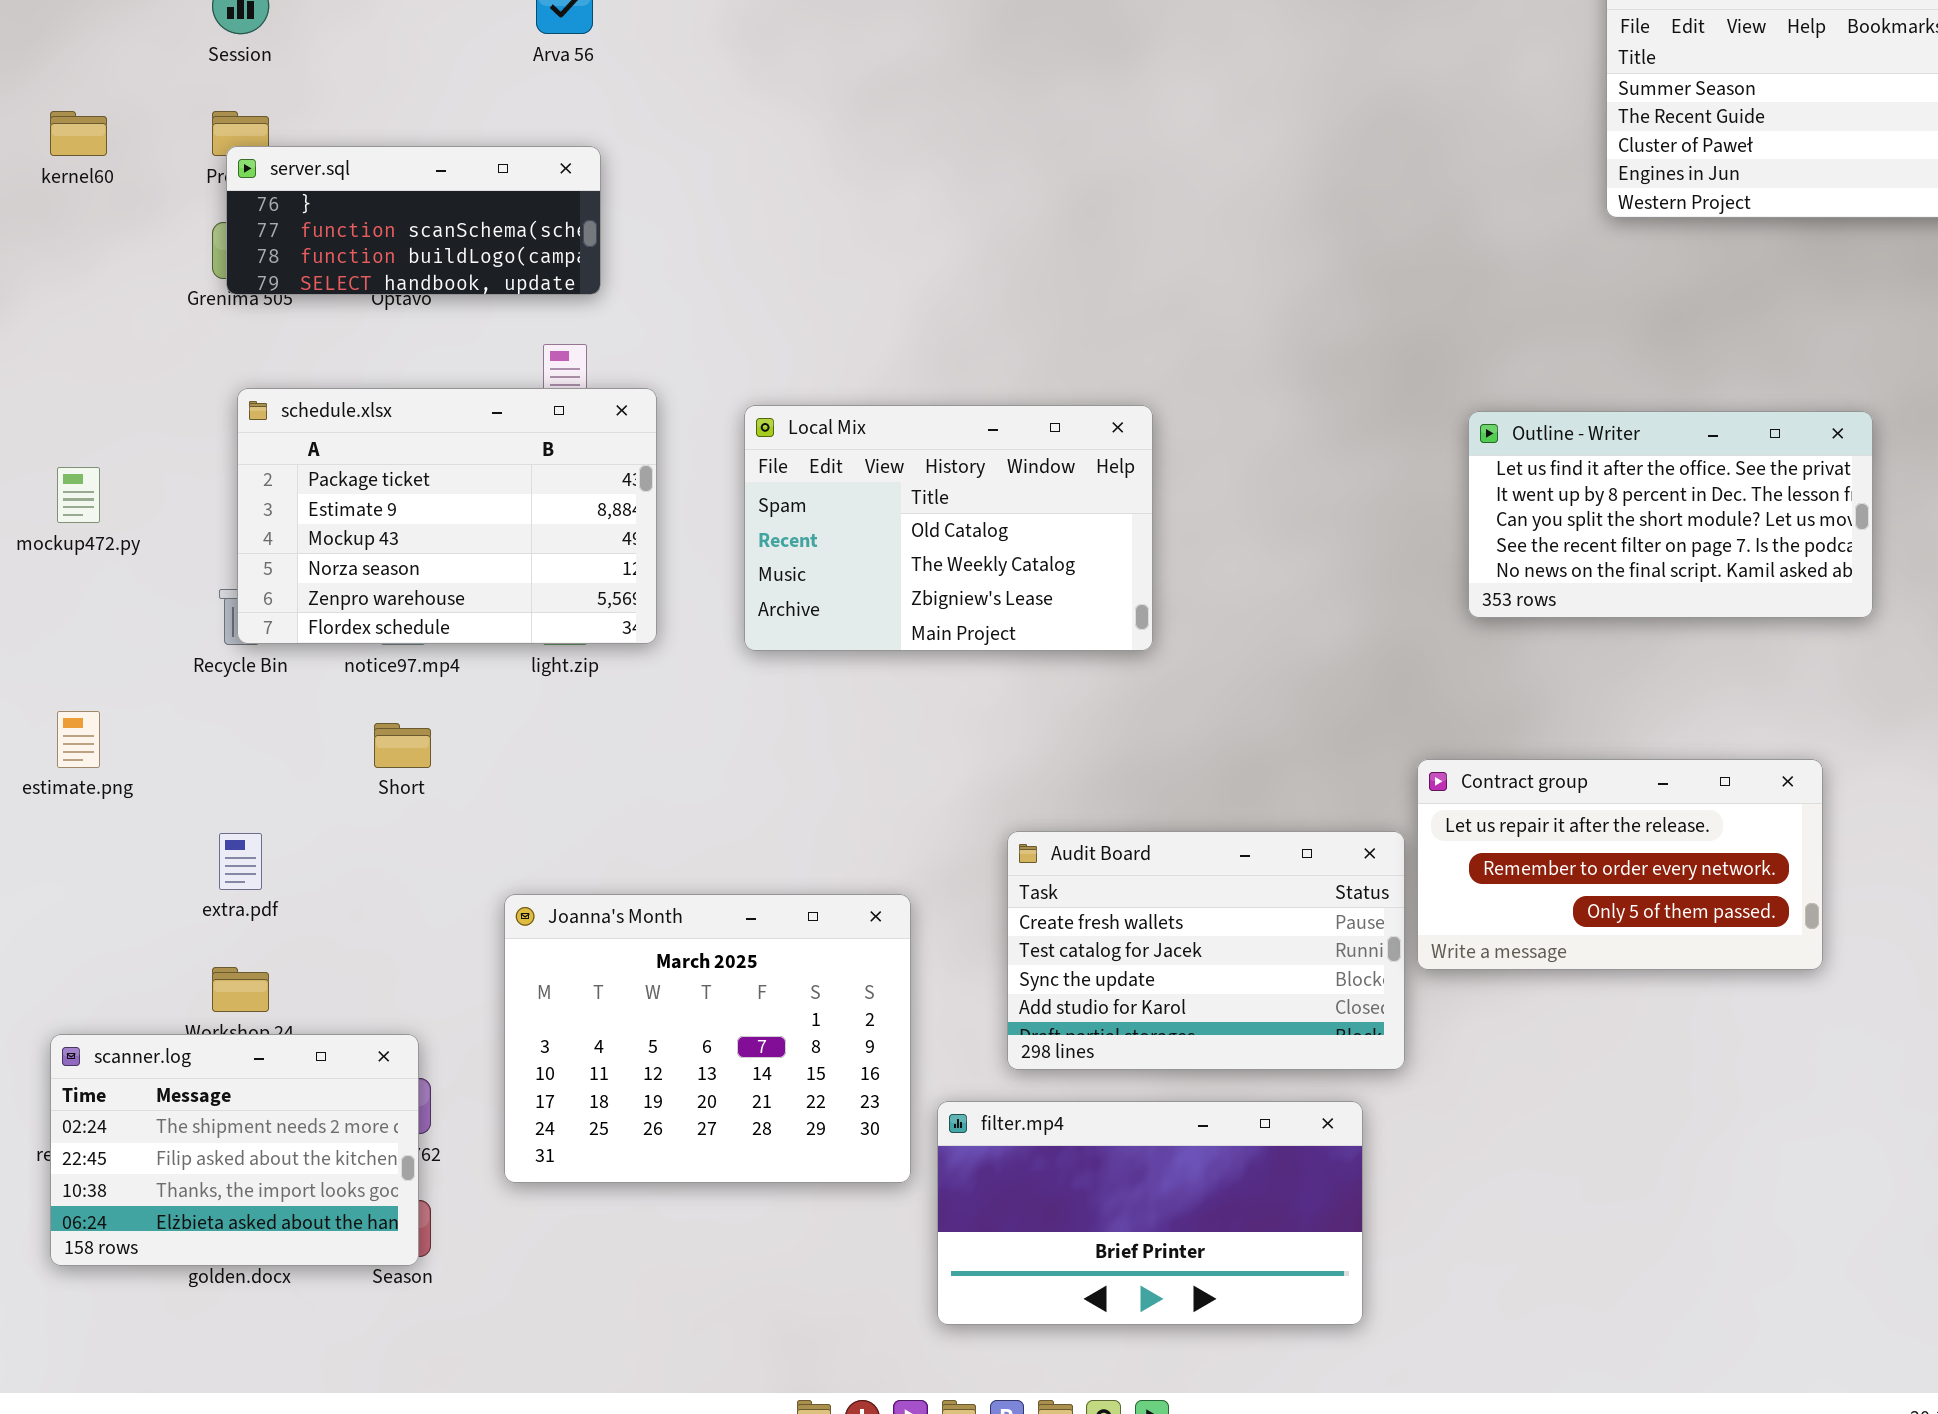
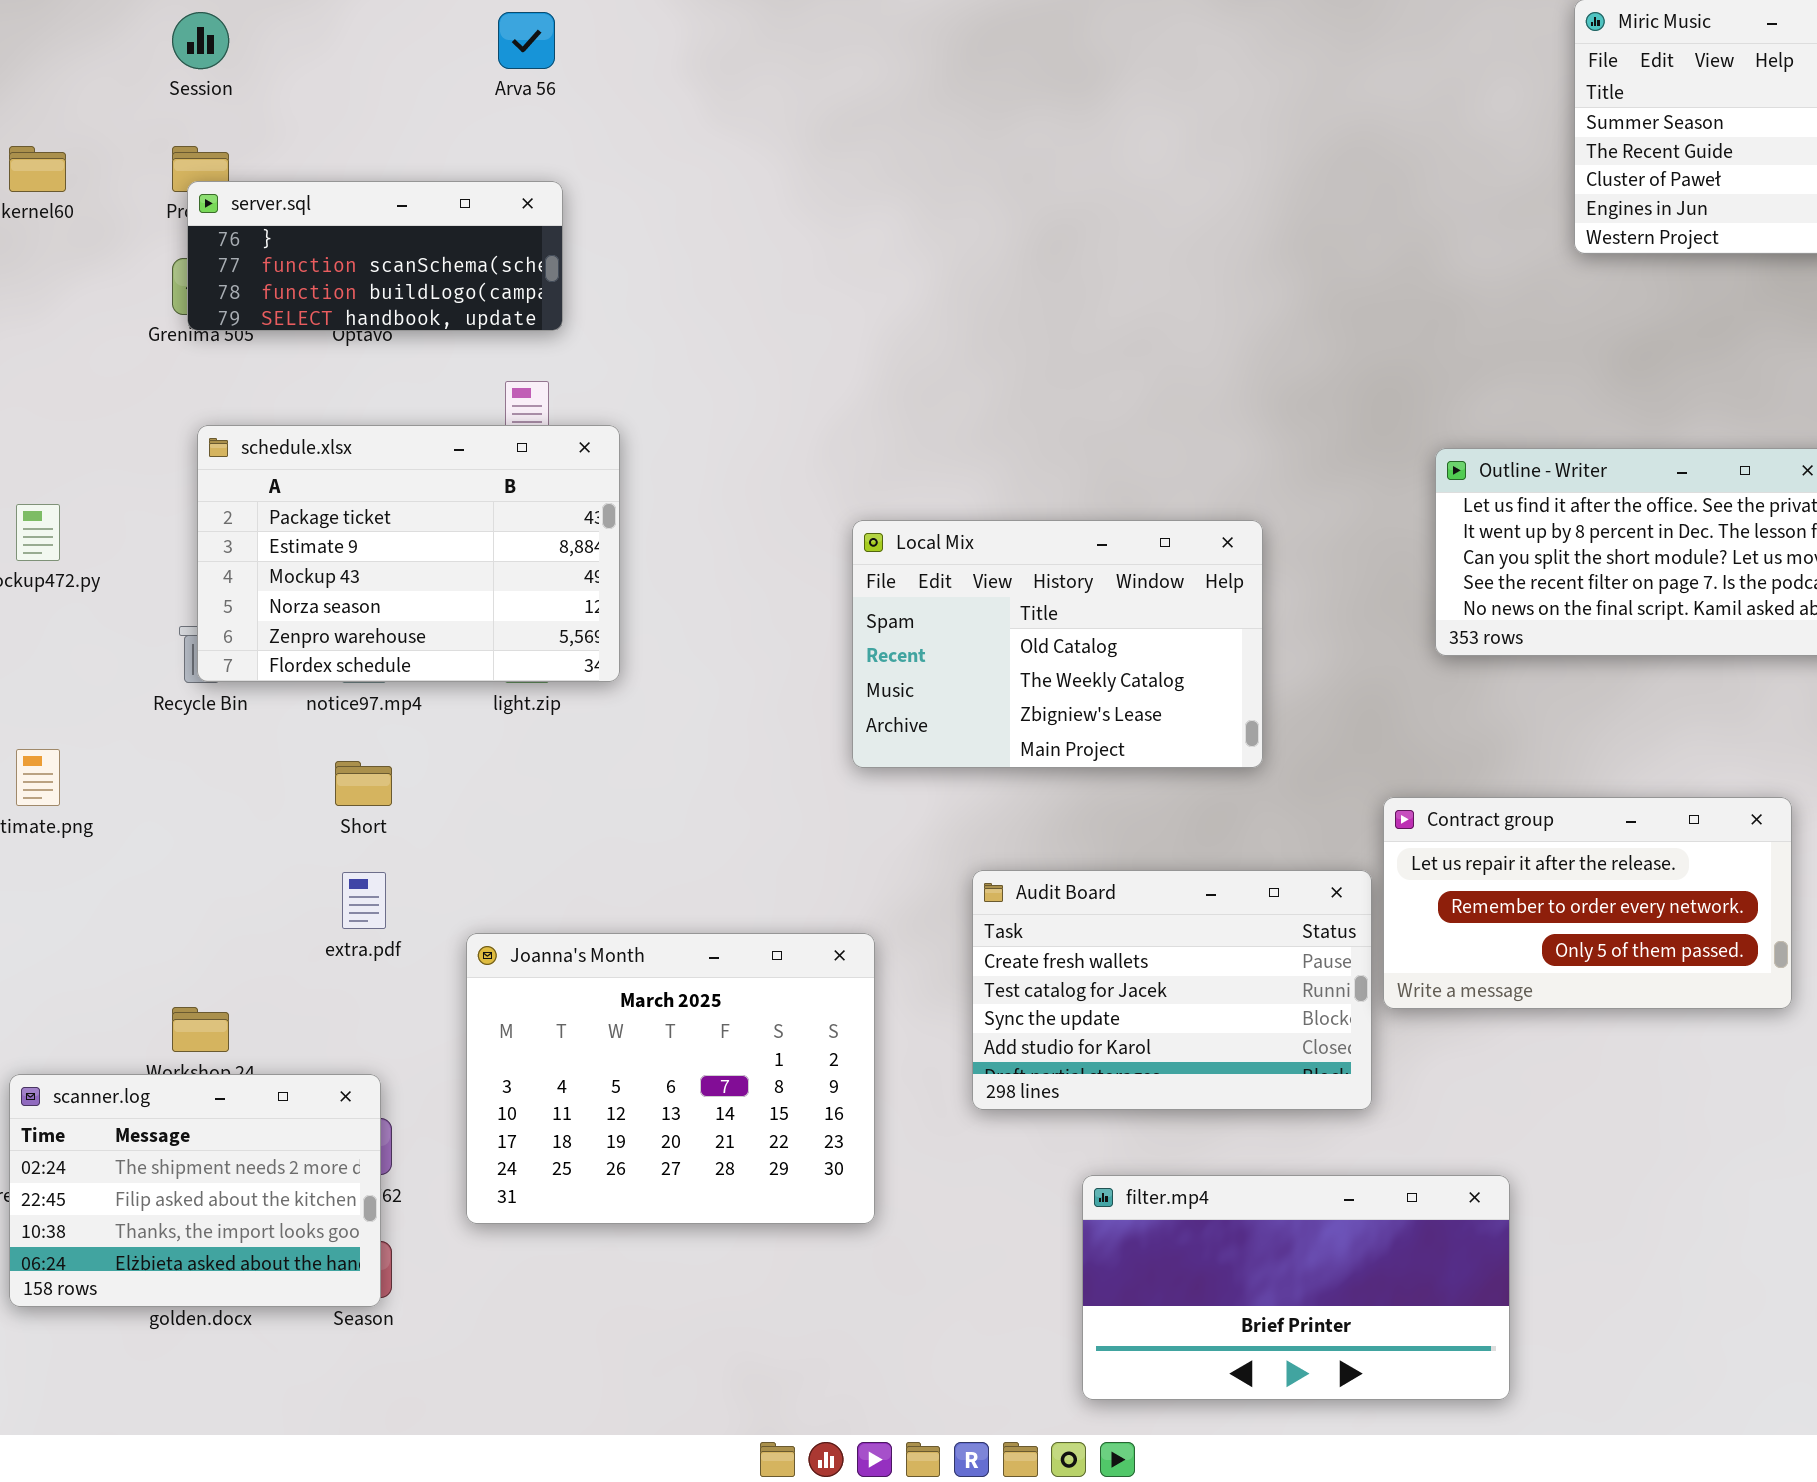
Local Mix: [744,405,1153,651] -> [852,520,1263,768], moved
extra.pdf: [219,833,262,890] -> [342,872,386,929], moved
filter.mp4: [937,1101,1363,1325] -> [1082,1175,1510,1400], moved

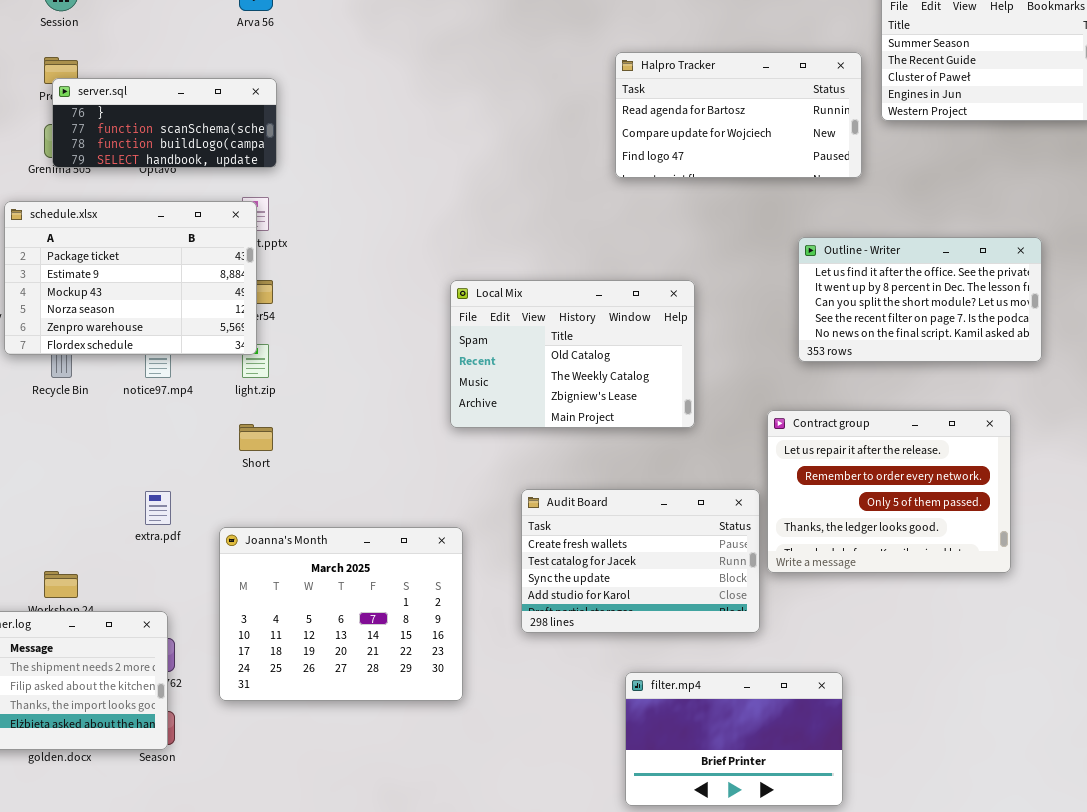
Halpro Tracker: none -> [615,52,862,178], opened
schedule.xlsx: [197,425,620,682] -> [4,201,257,355], moved
Short: [335,761,392,806] -> [239,424,273,451], moved
Contract group: [1383,797,1792,1009] -> [767,410,1011,573], resized
filter.mp4: [1082,1175,1510,1400] -> [625,672,843,806], resized

